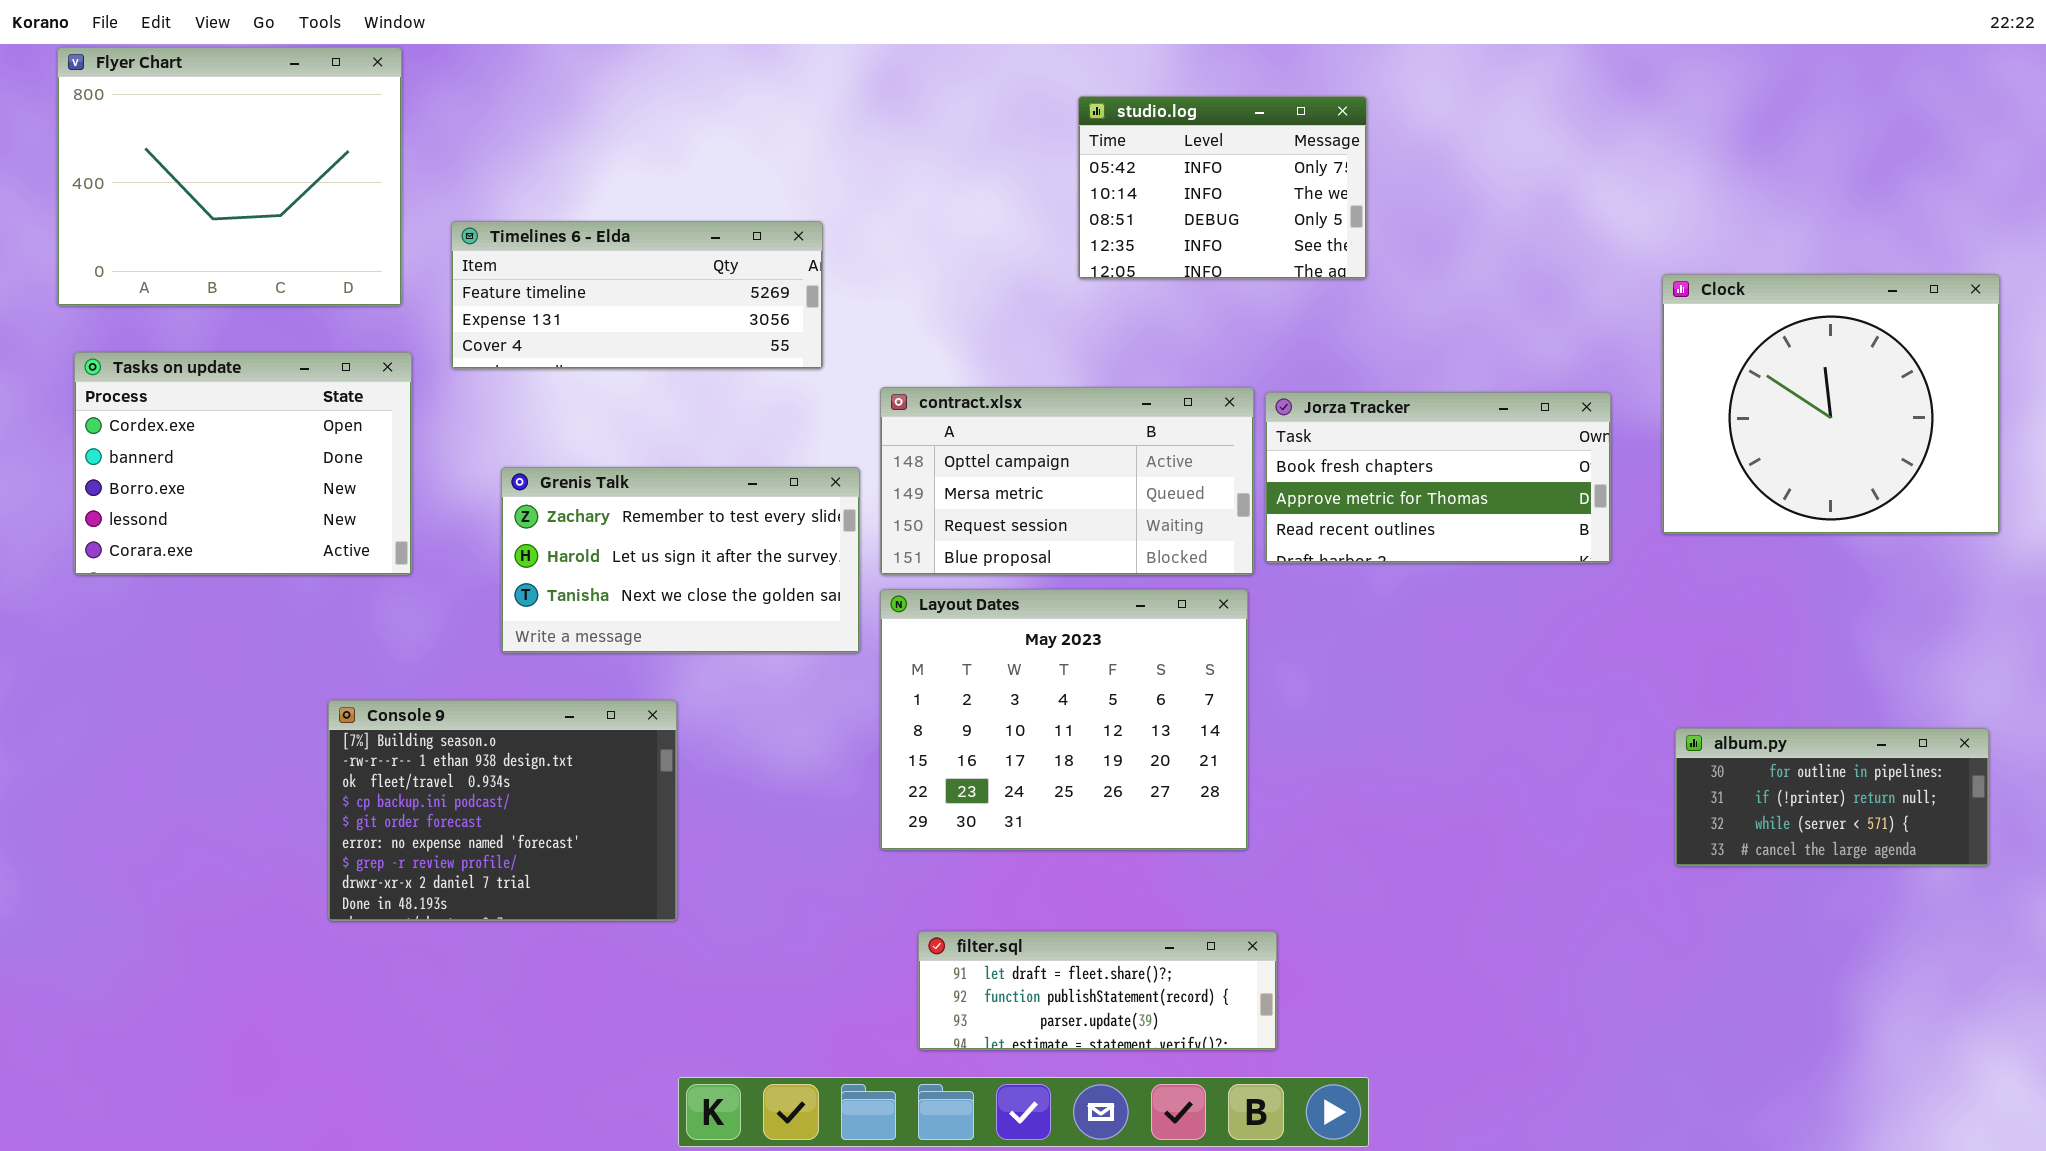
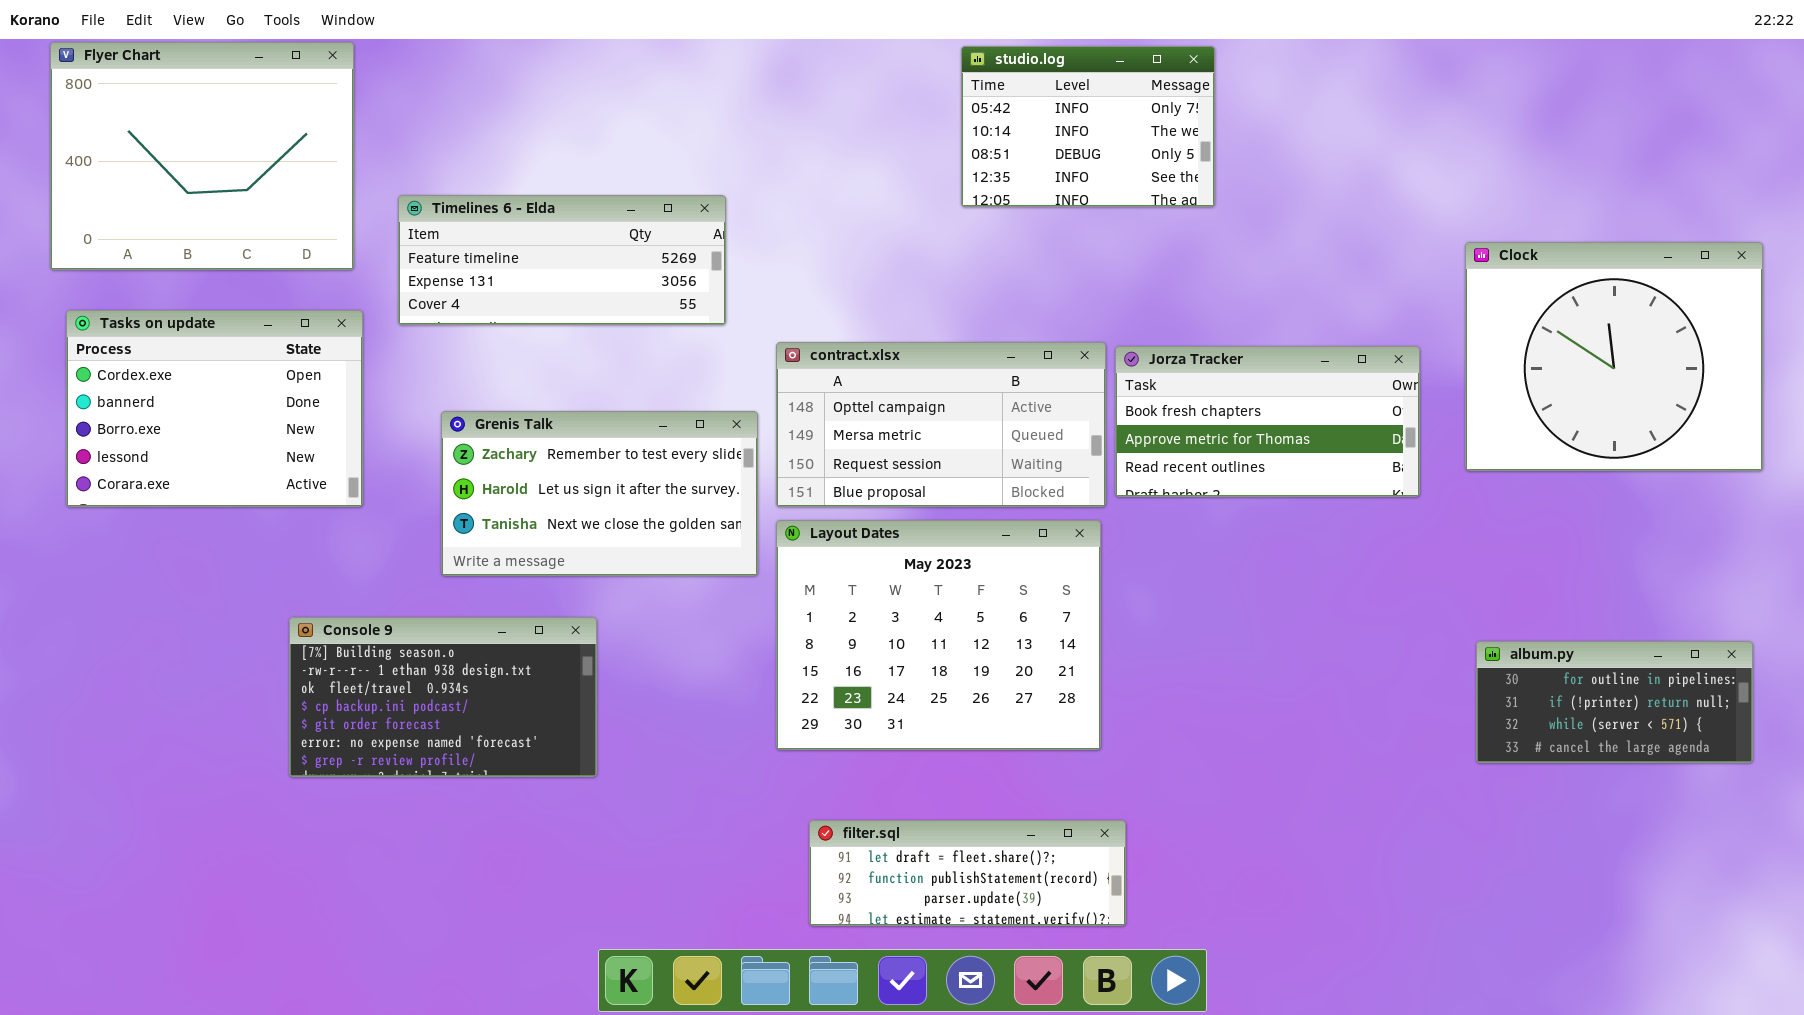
studio.log: [1078,96,1367,279] -> [961,46,1215,207], moved
Console 9: [328,700,677,921] -> [289,617,597,777], resized

